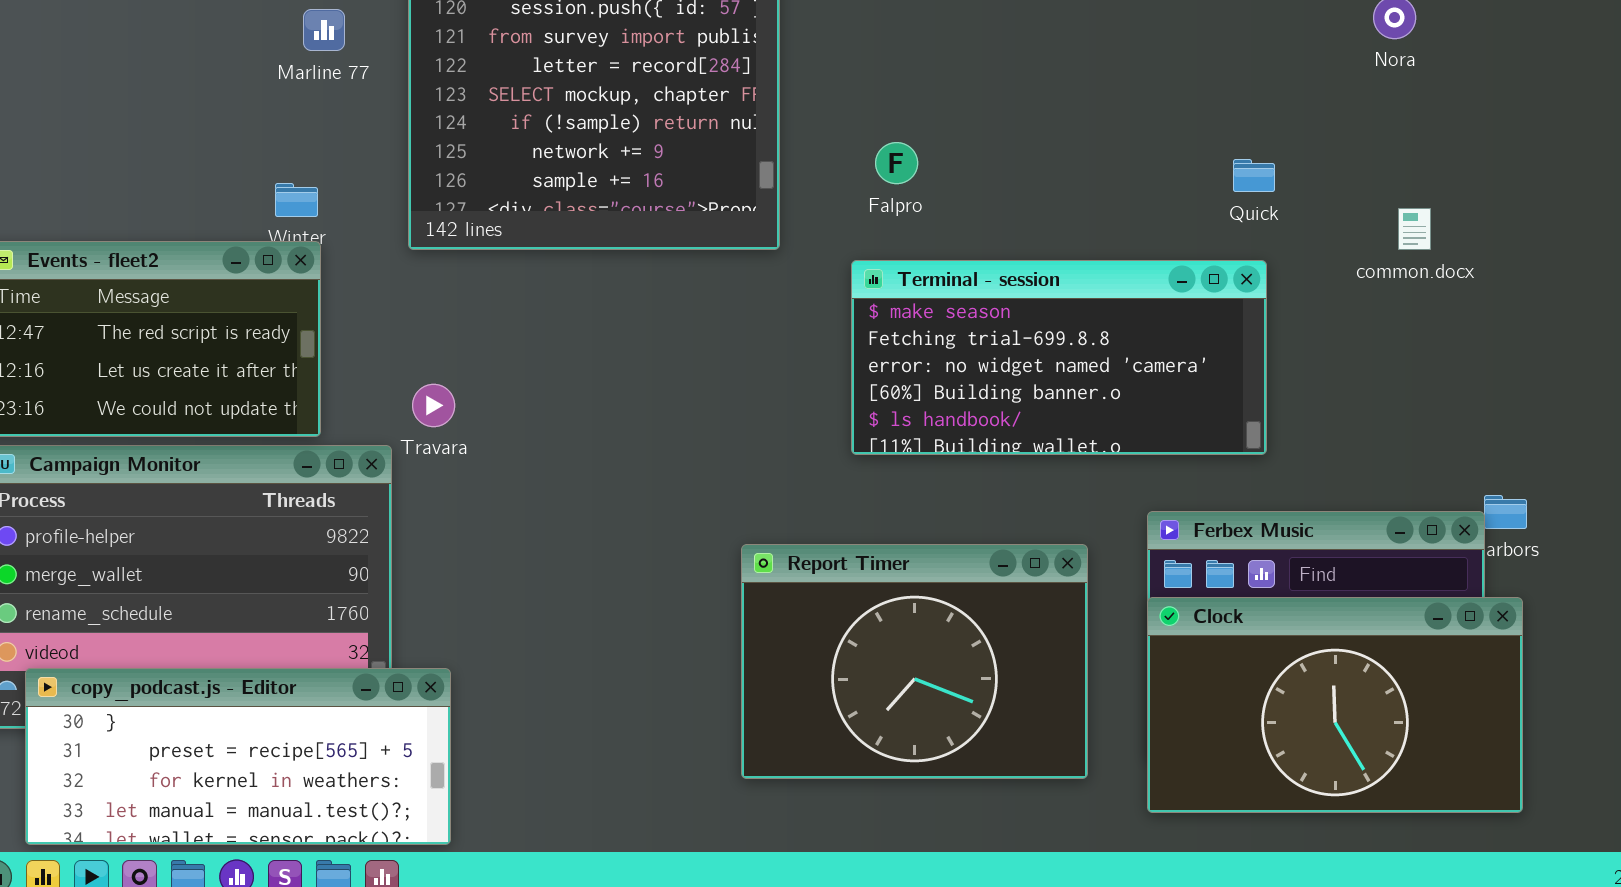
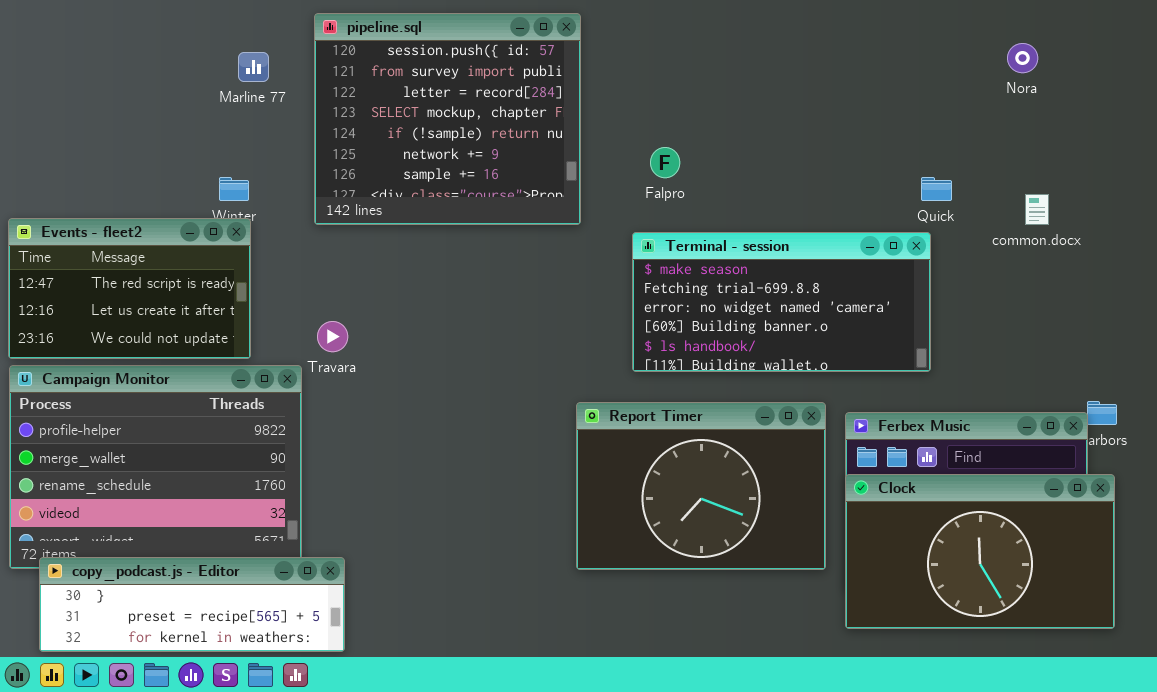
Quick: [1233,159,1275,192] -> [921,177,952,201], moved
Report Timer: [741,544,1088,779] -> [576,402,826,570], moved
copy_podcast.js - Editor: [25,668,451,845] -> [39,557,345,652], resized

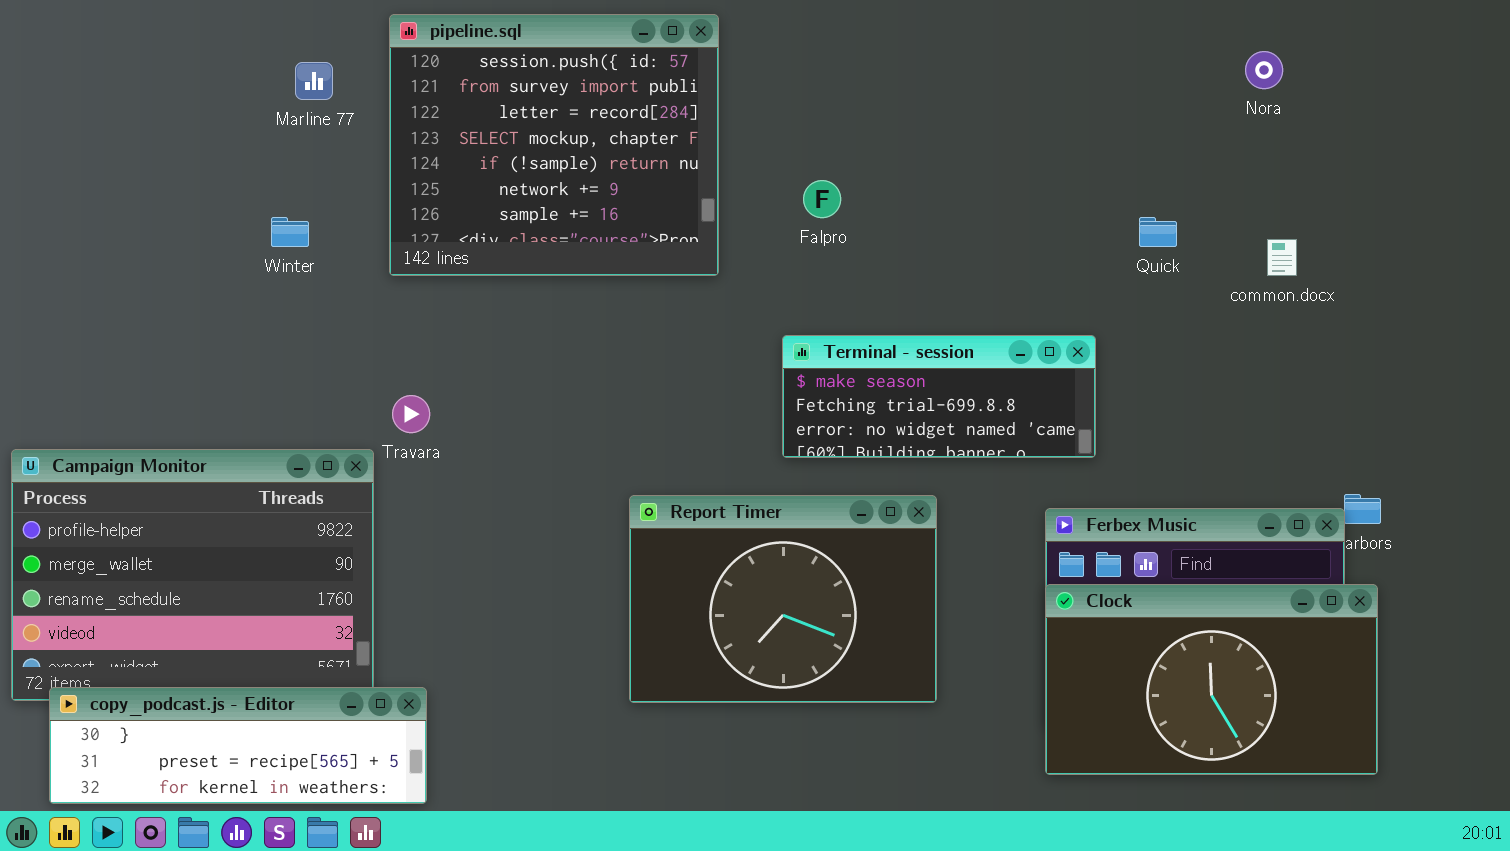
Events - fleet2: [8,218,251,359] -> none, closed
Terminal - session: [632,232,931,372] -> [782,335,1096,458], resized
Report Timer: [576,402,826,570] -> [629,495,937,703], moved

